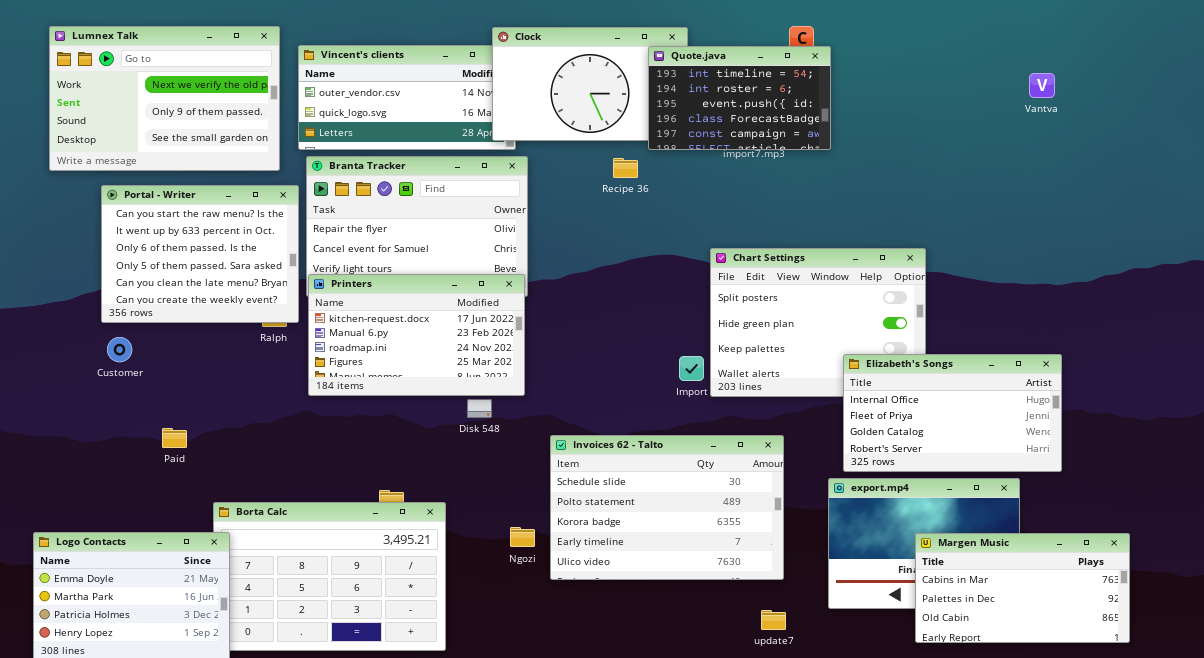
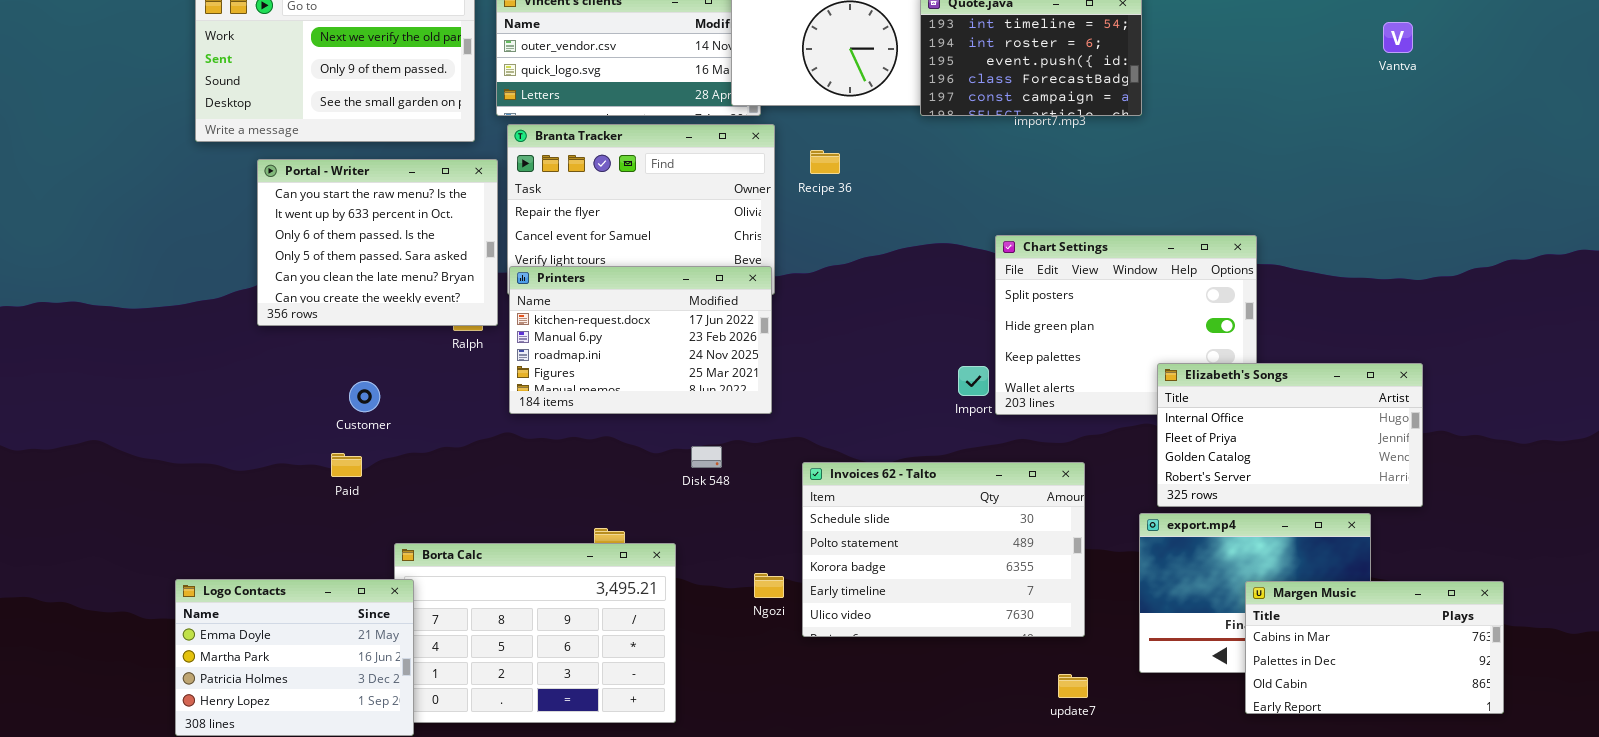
Recipe 36: [613,158,638,178] -> [810,150,840,174], moved
Customer: [107,337,132,362] -> [349,381,380,412], moved
Disk 548: [467,399,492,418] -> [691,446,722,468], moved

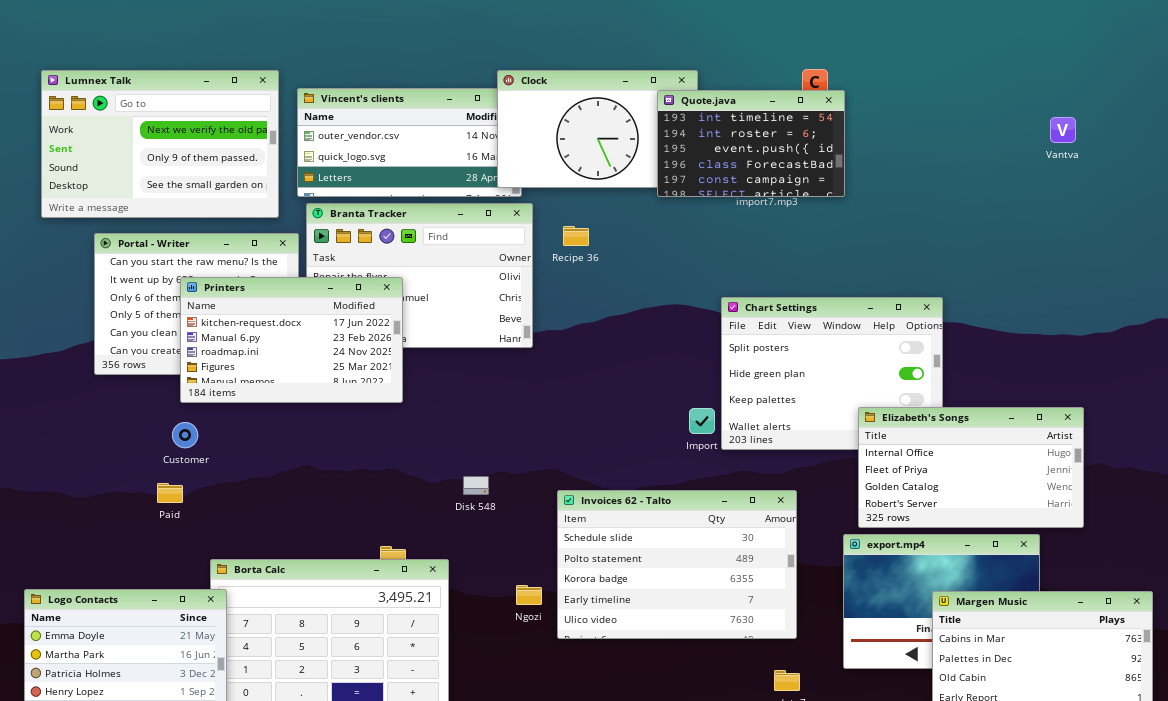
Printers: [509,266,772,414] -> [180,277,403,403], moved

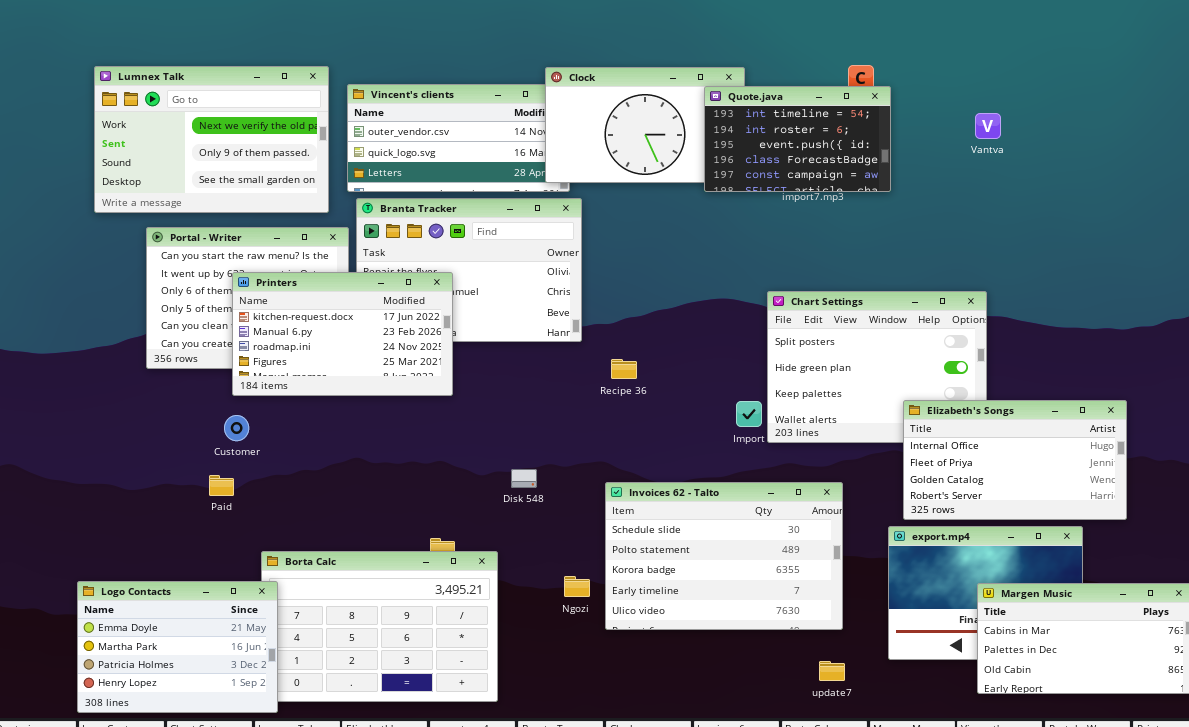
Vantva: [1050,117,1076,143] -> [975,113,1001,139], moved
Recipe 36: [563,226,589,246] -> [611,359,637,379], moved

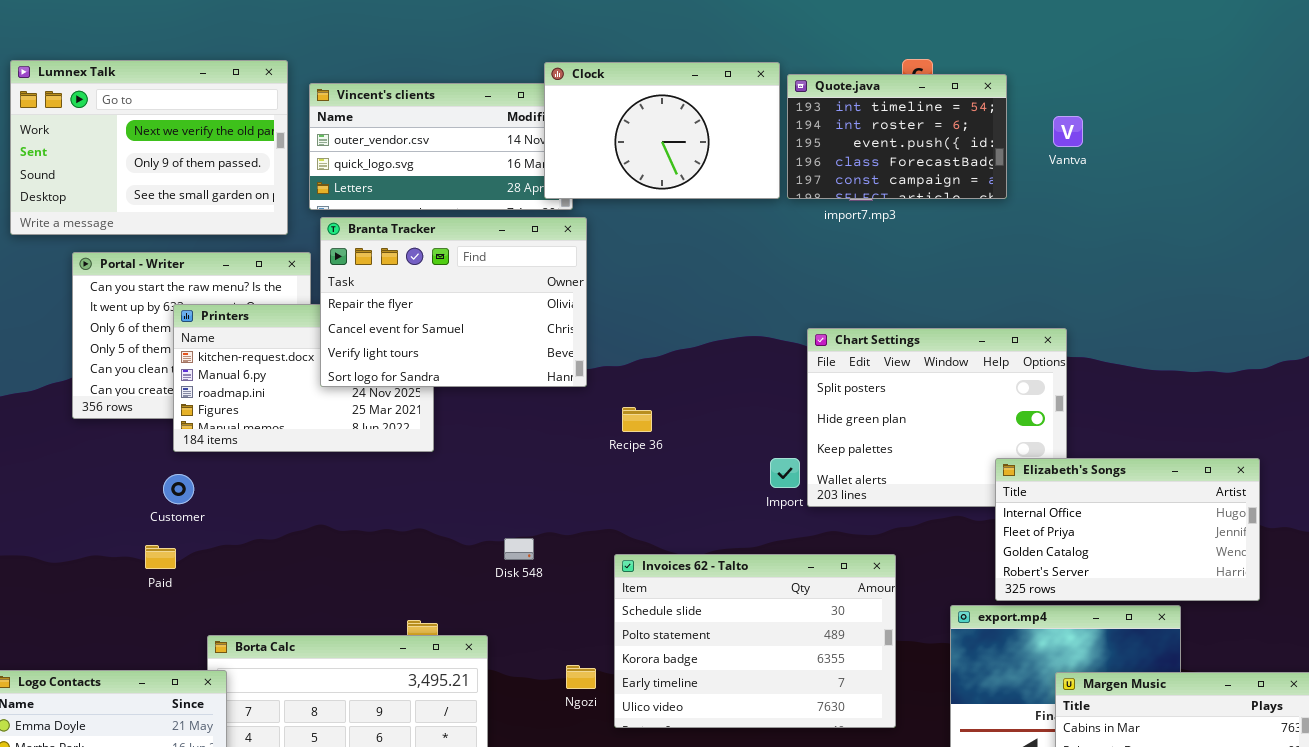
Quote.java: [704,86,891,192] -> [787,74,1007,199], moved
Branta Tracker: [356,198,582,342] -> [320,217,587,387], raised
Elizabeth's Songs: [903,400,1127,520] -> [995,458,1260,601], moved

